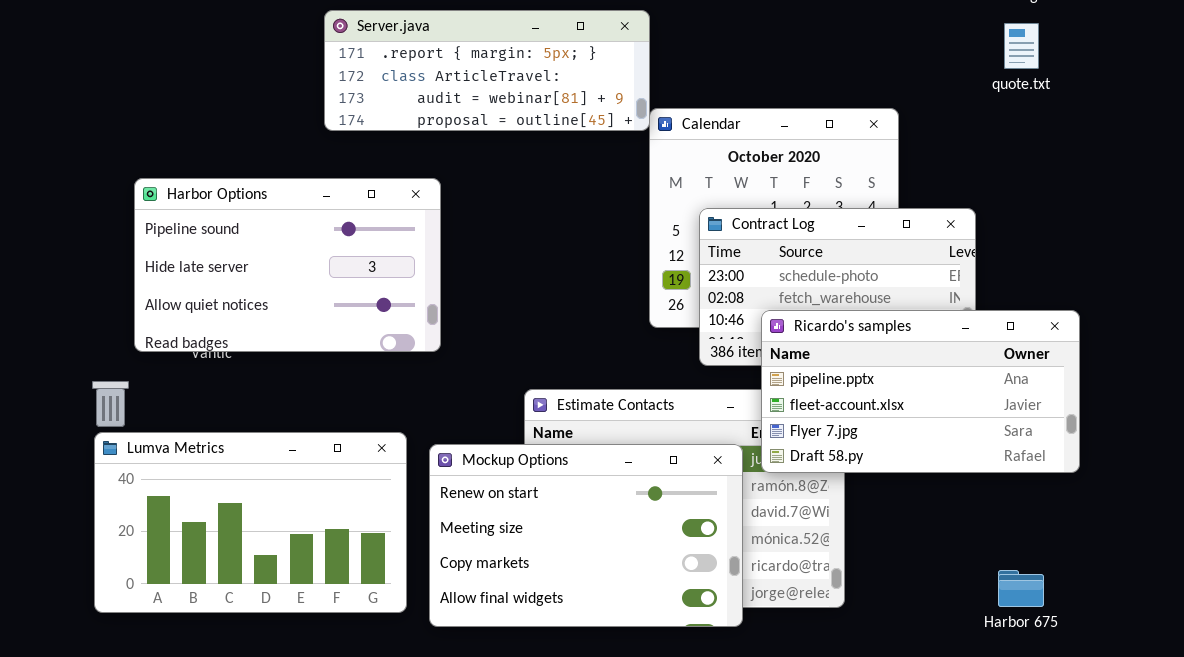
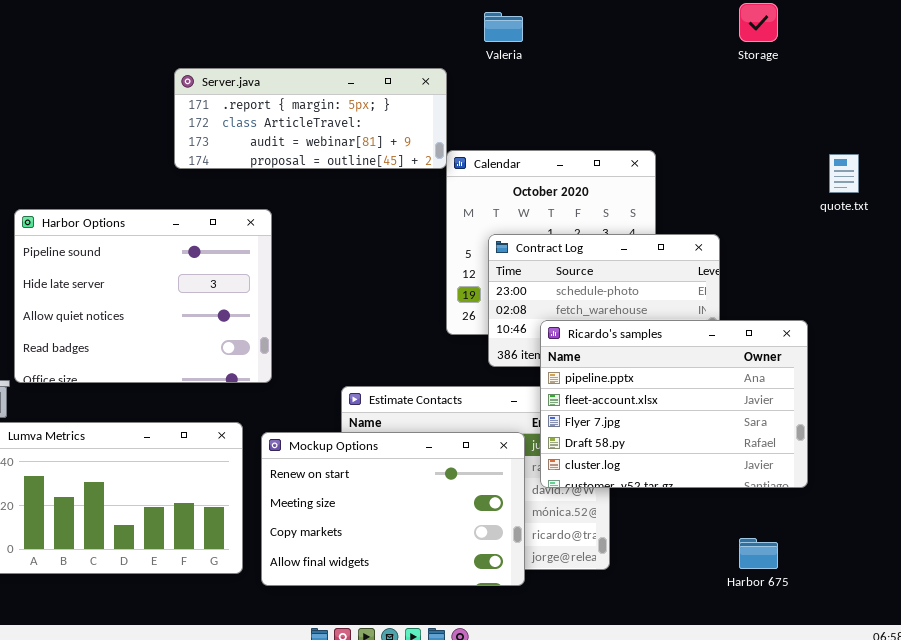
quote.txt: [1004,23,1039,69] -> [829,154,859,193], moved
Harbor Options: [134,178,441,352] -> [14,209,272,383], resized
Ricardo's samples: [761,310,1080,473] -> [540,320,808,488], resized

